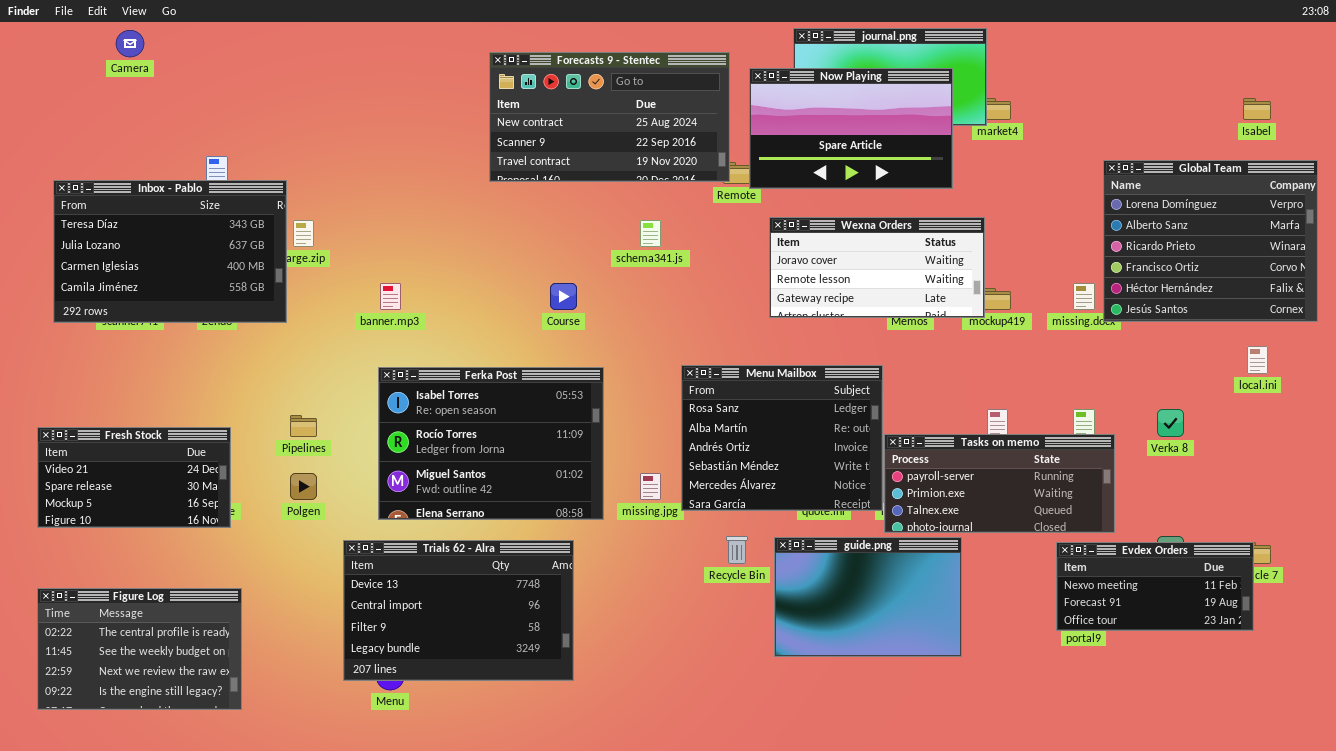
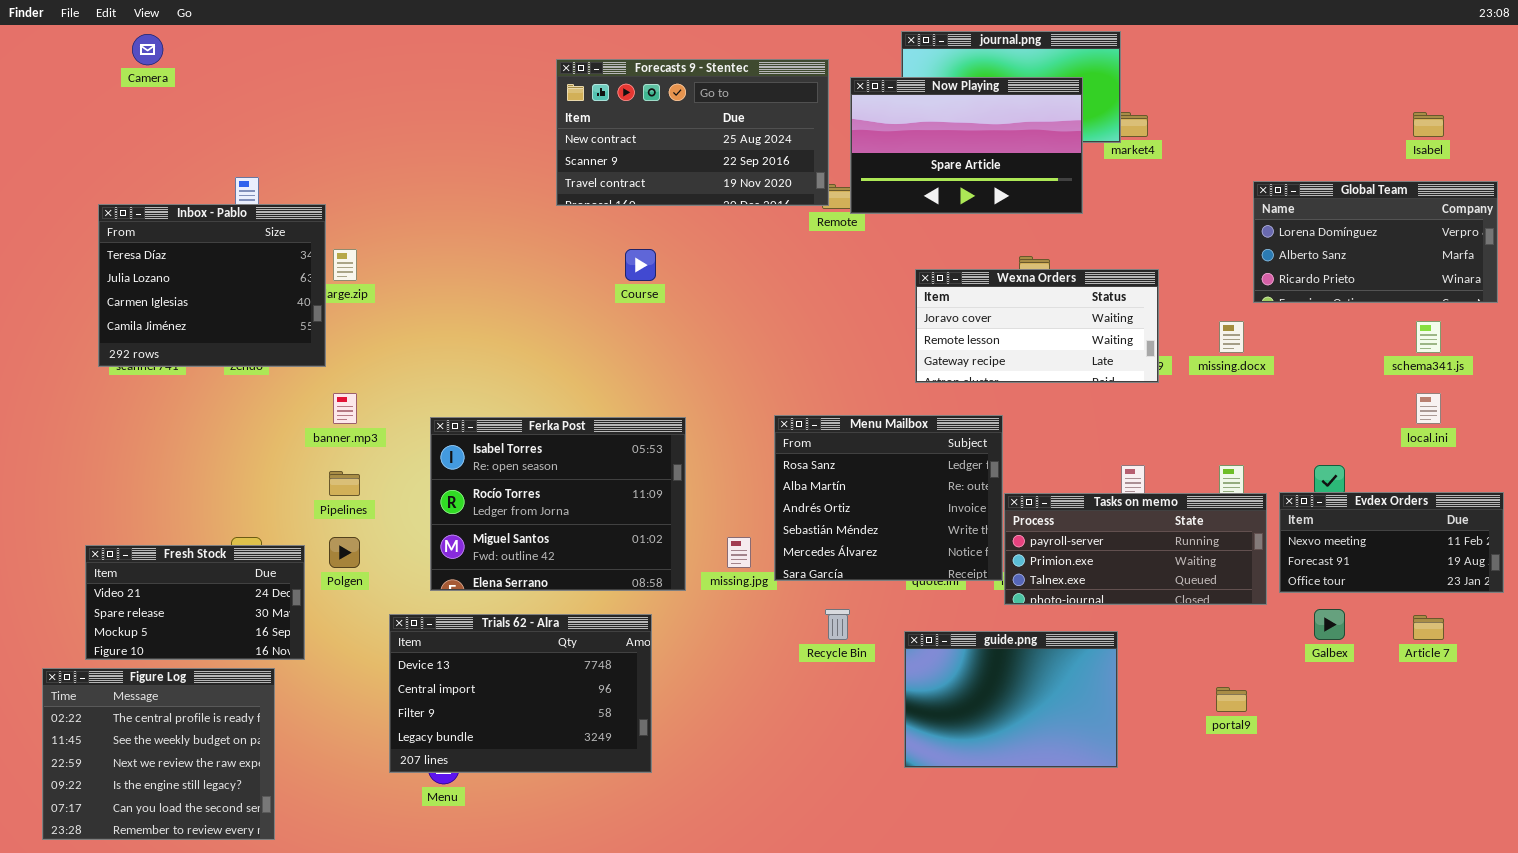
Global Team: [1103,160,1318,322] -> [1253,181,1498,303], resized
Inbox - Pablo: [53,180,287,323] -> [98,204,326,367], resized
Wexna Orders: [769,217,985,318] -> [915,269,1159,383], moved
schema341.js: [640,220,661,247] -> [1416,321,1441,353], moved
banner.mp3: [380,283,401,310] -> [333,393,357,424], moved
Course: [550,283,577,310] -> [625,249,656,281], moved
Fresh Stock: [37,427,231,528] -> [85,545,305,660], moved
guide.png: [774,537,962,657] -> [904,631,1118,768], moved
Evdex Orders: [1056,542,1254,631] -> [1279,492,1504,593], moved
Figure Log: [37,588,242,710] -> [42,668,275,840], resized

